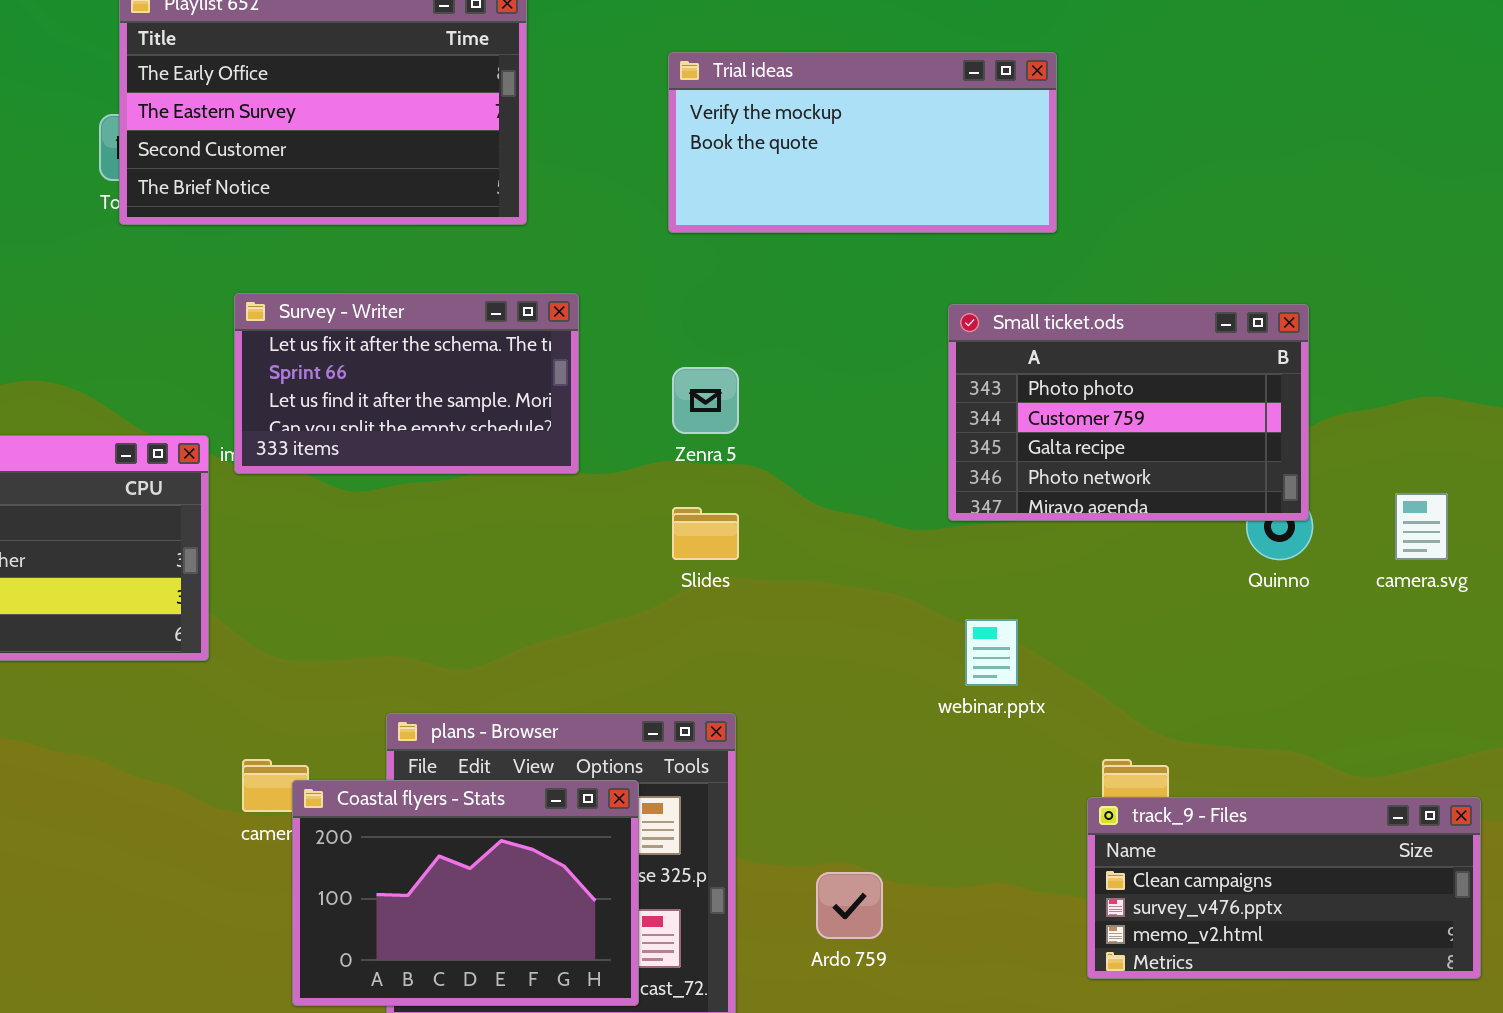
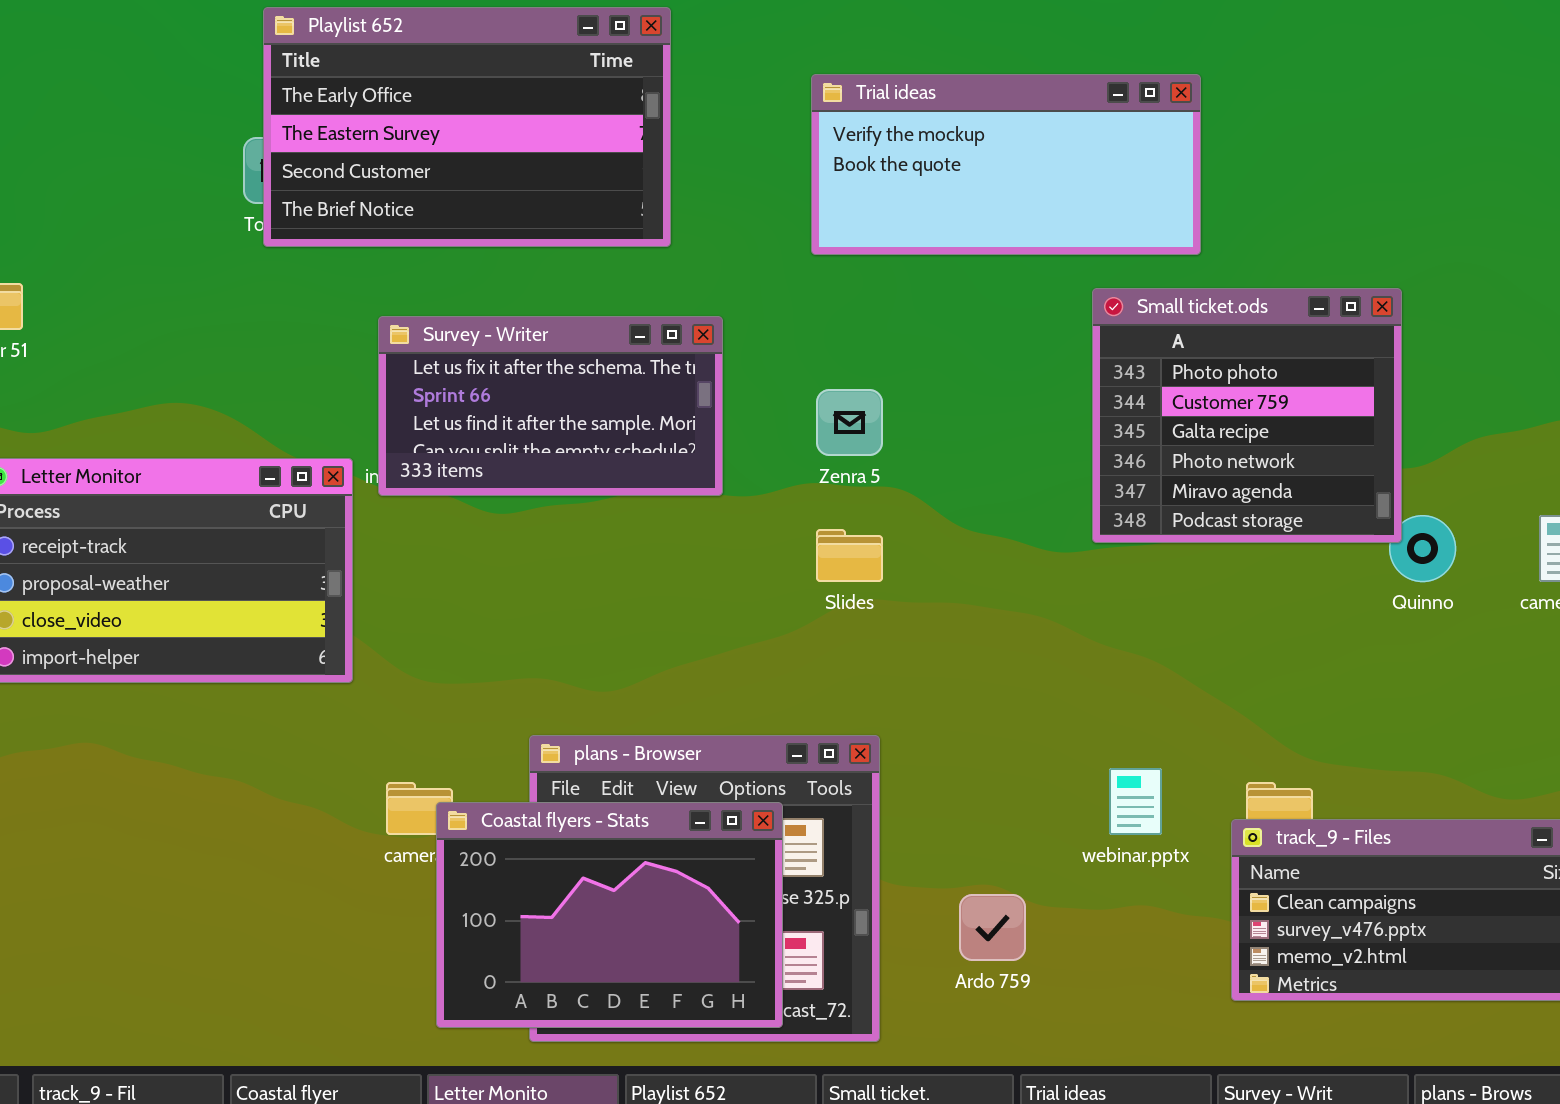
Small ticket.ods: [948,304,1309,521] -> [1092,288,1402,543], resized
webinar.pptx: [965,619,1018,686] -> [1109,768,1162,835], moved

